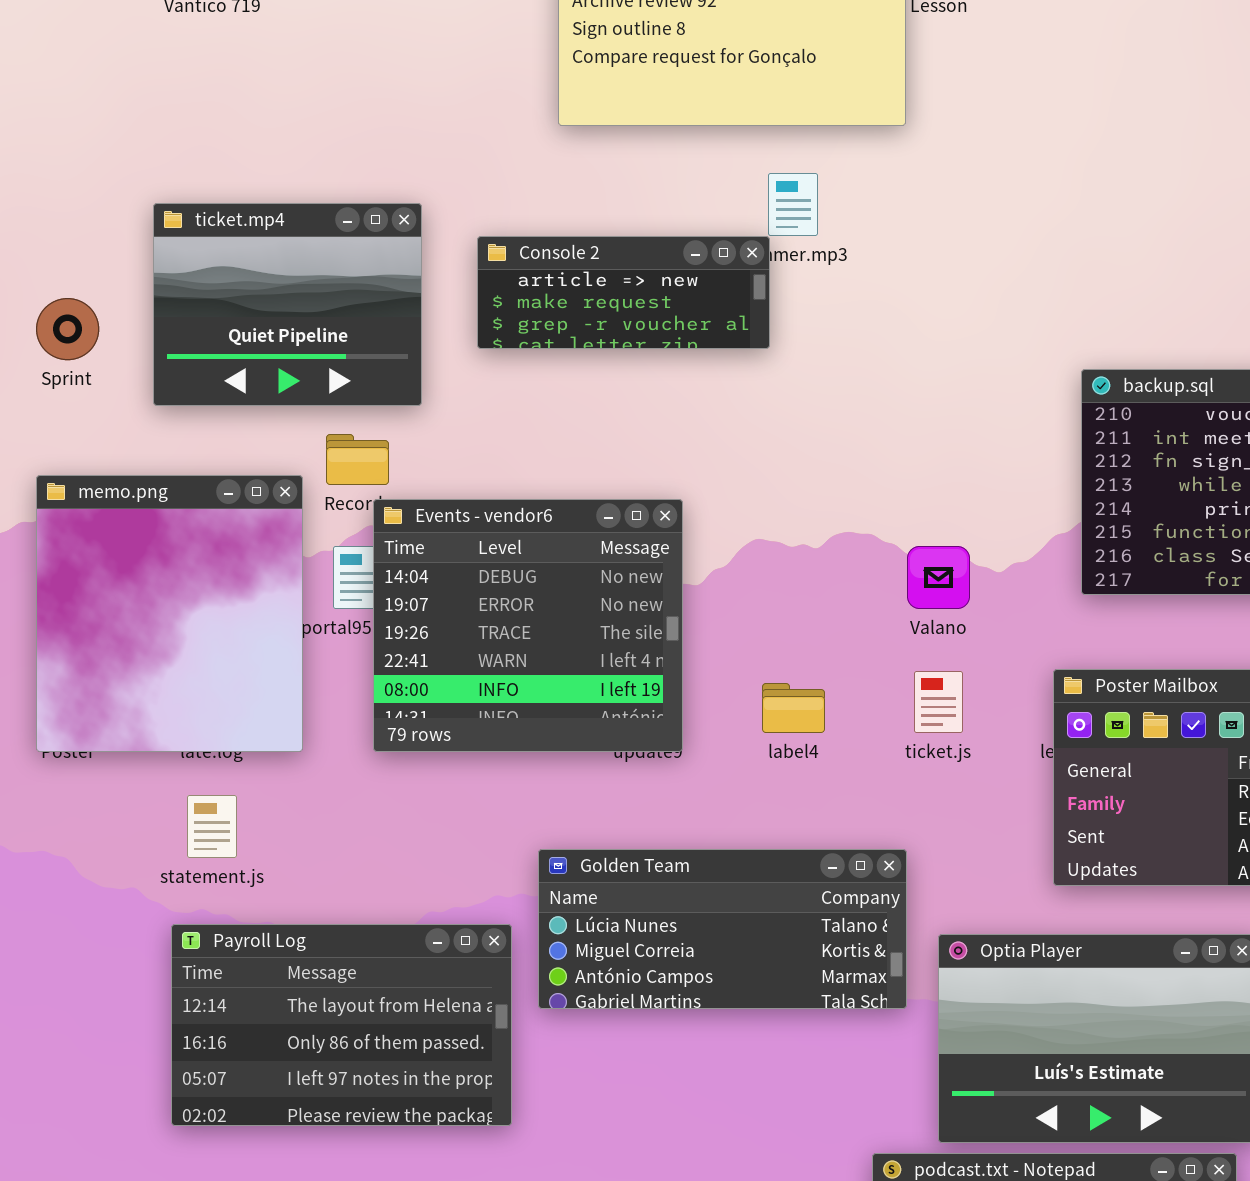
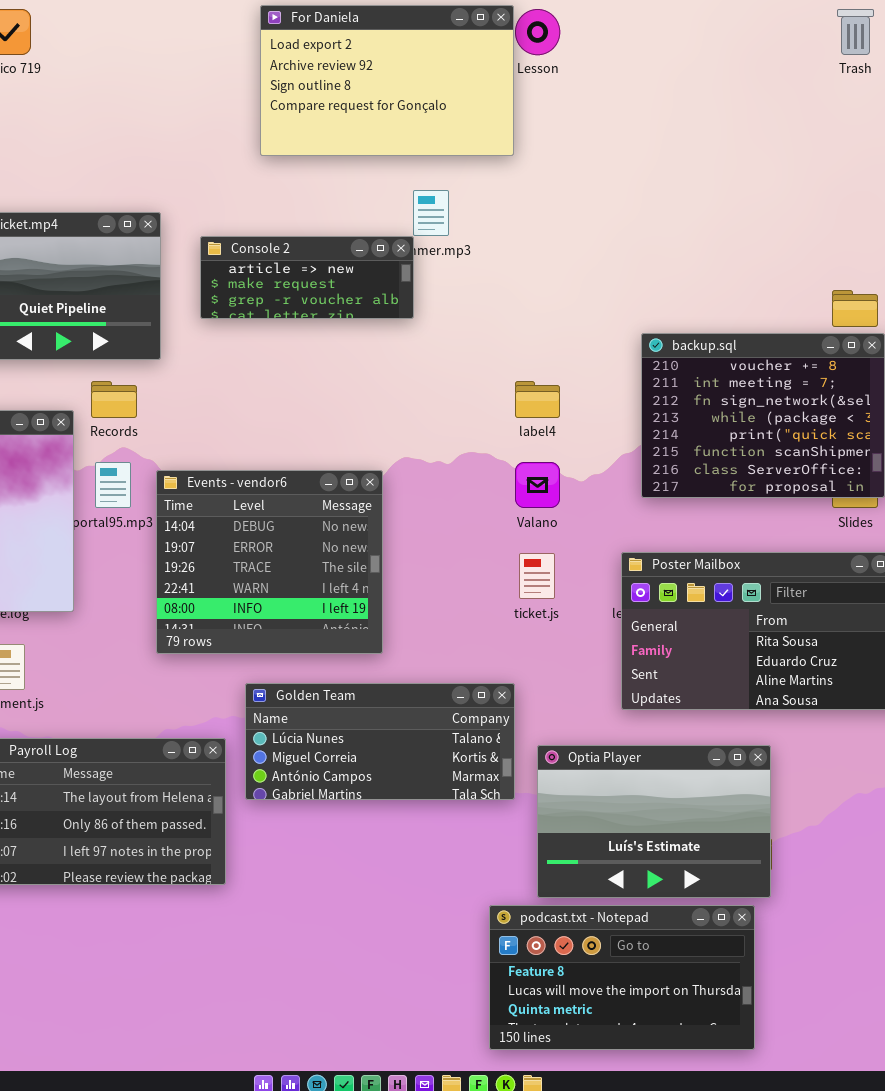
Events - vendor6: [373,499,683,752] -> [156,470,383,654], moved
label4: [762,683,825,733] -> [515,381,560,418], moved

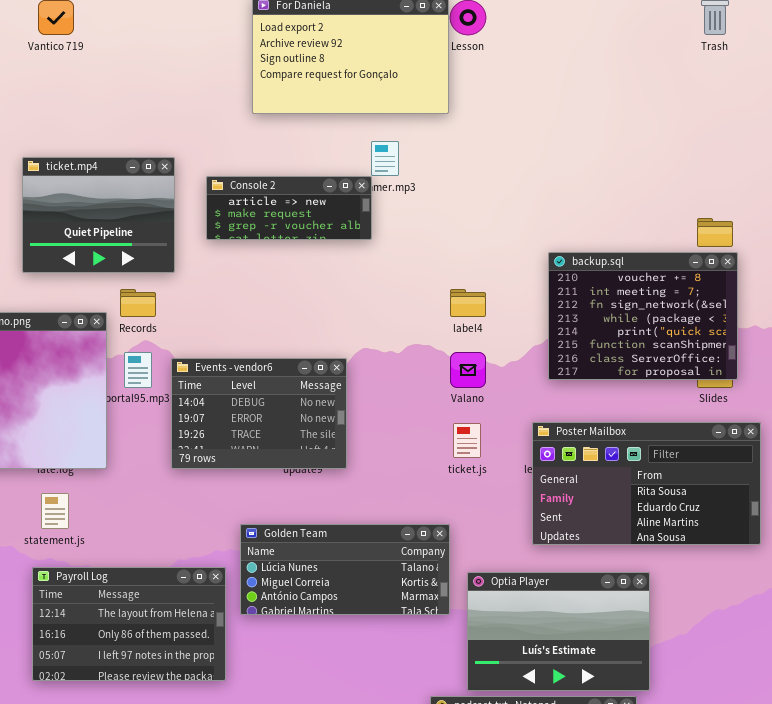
Events - vendor6: [156,470,383,654] -> [171,358,347,469], resized

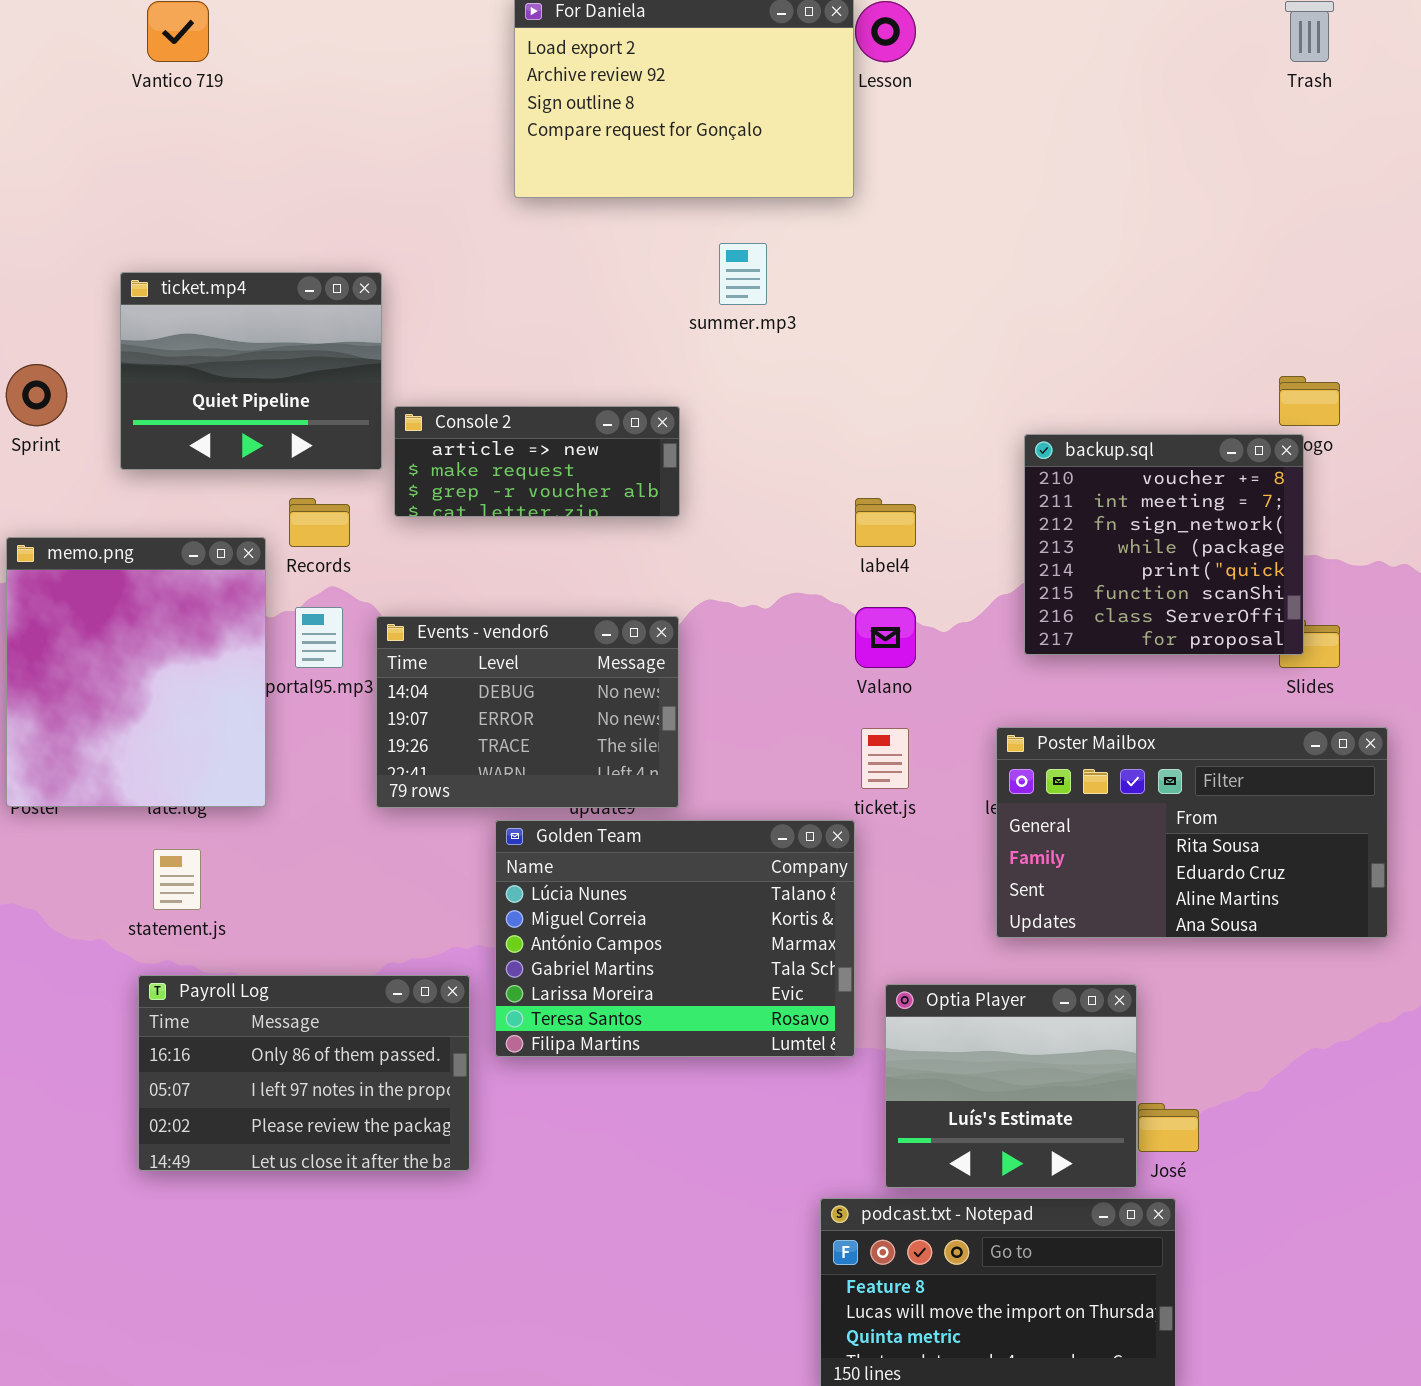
Console 2: [206,176,372,240] -> [394,406,680,517], moved
backup.sql: [548,252,738,380] -> [1024,434,1304,655], resized
Golden Team: [240,524,450,615] -> [495,820,855,1057], resized
Payroll Log: [32,567,226,681] -> [138,975,470,1171], scrolled down 1 row
Optia Player: [467,572,650,691] -> [885,984,1137,1188], resized

